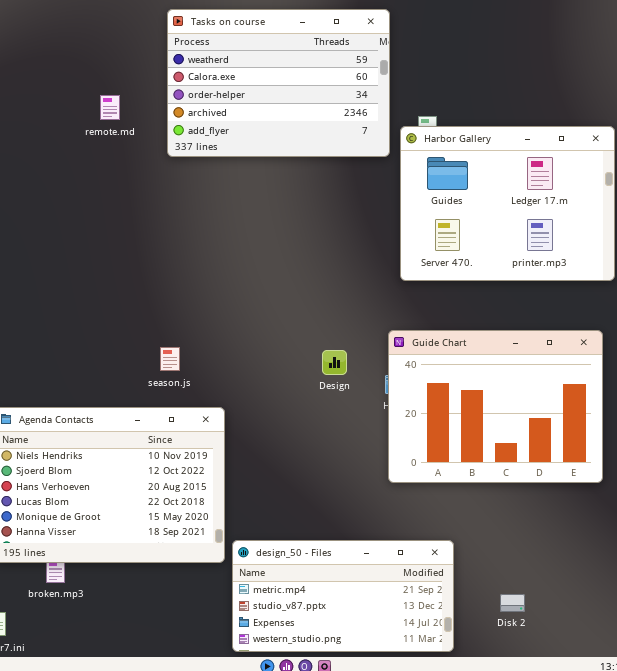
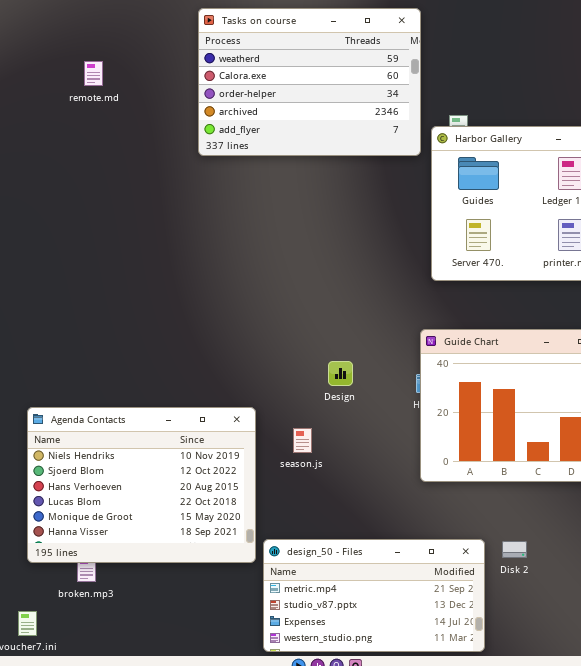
remote.md: [100,95,120,120] -> [84,61,103,86], moved
season.js: [160,347,180,371] -> [293,428,312,453], moved
Design: [322,350,347,375] -> [328,361,353,386], moved
Disk 2: [500,594,525,612] -> [502,541,527,558], moved

